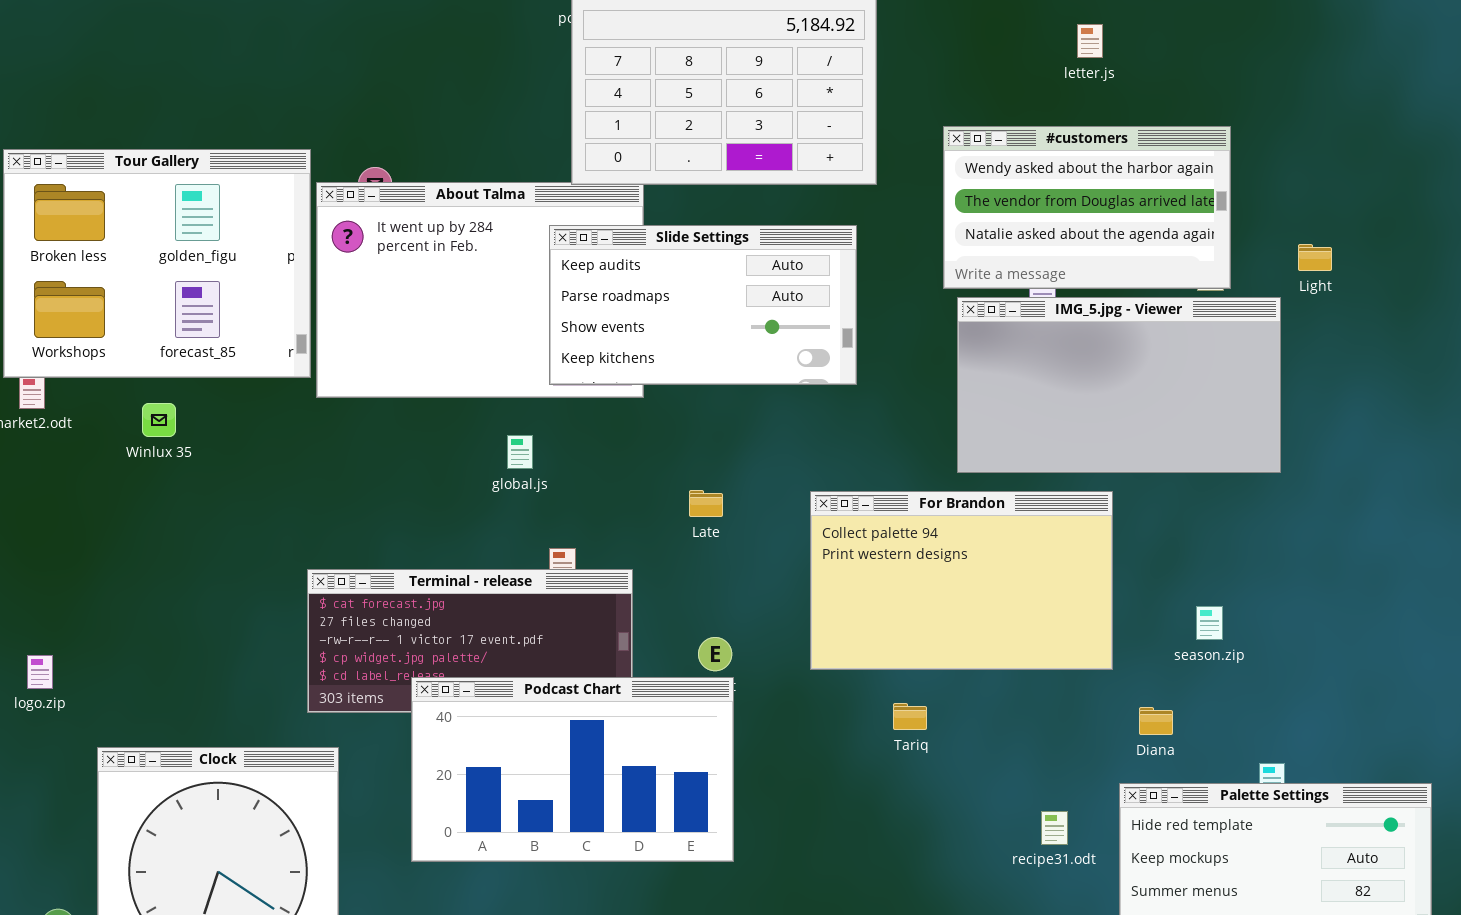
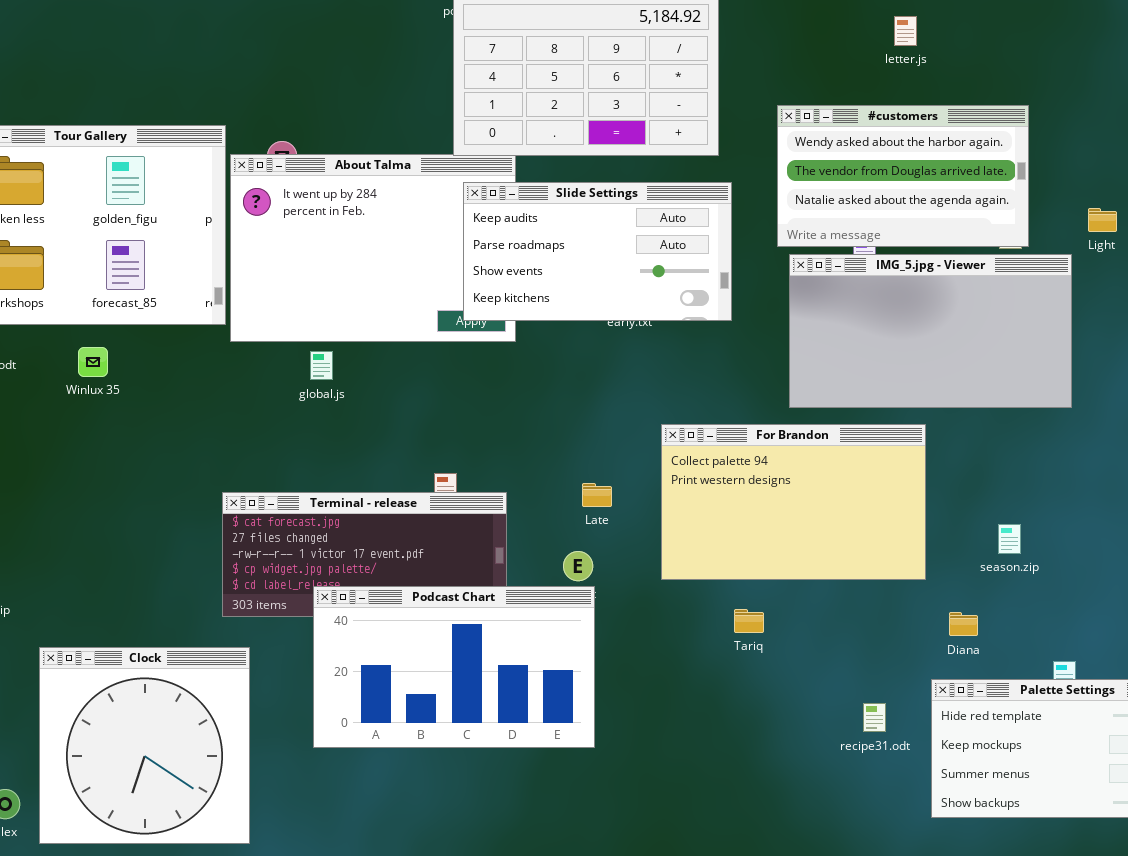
Slide Settings: [549,225,857,385] -> [463,182,732,321], moved
global.js: [507,435,533,469] -> [310,351,333,380], moved
Late: [689,490,723,517] -> [582,483,612,507], moved

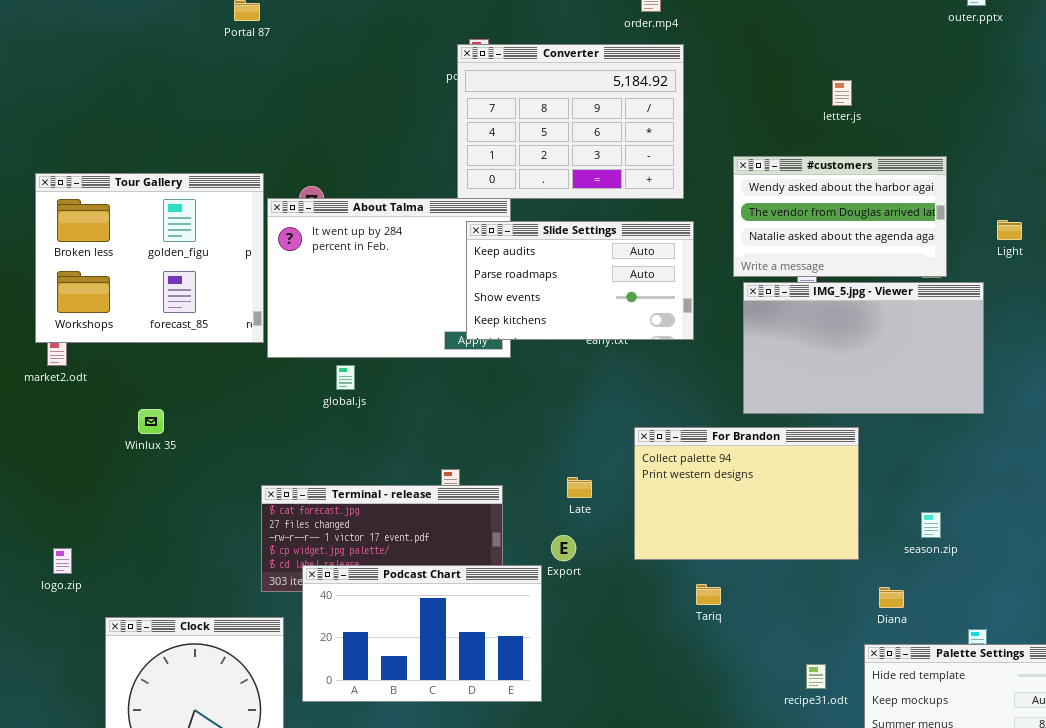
Light: [1088,208,1117,232] -> [997,220,1022,240], moved
Winlux 35: [78,347,108,377] -> [138,409,164,434], moved
Podcast Chart: [313,586,595,748] -> [302,565,542,702], moved

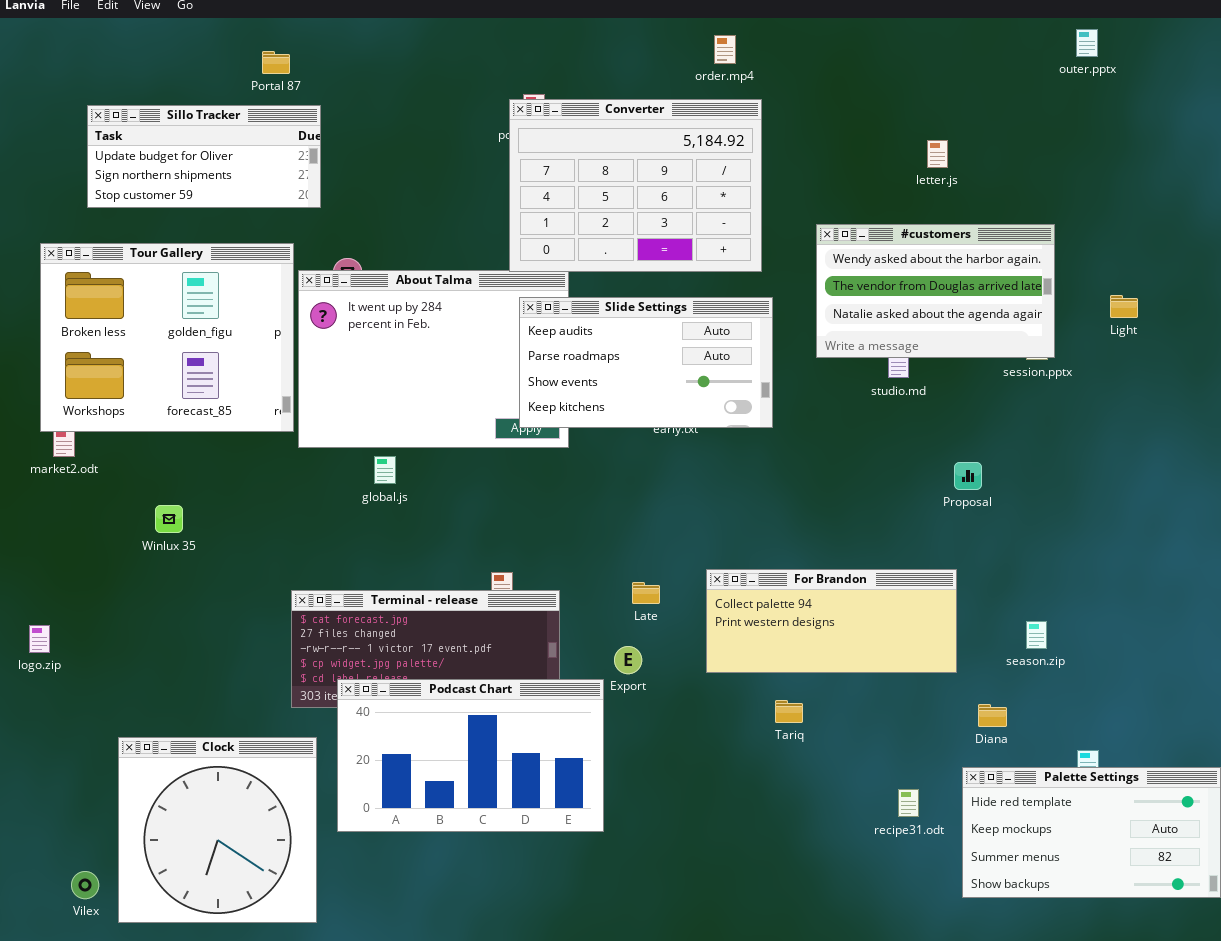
Sillo Tracker: none -> [87,105,321,208], opened
IMG_5.jpg - Viewer: [743,282,984,414] -> none, closed
For Brandon: [634,427,859,560] -> [706,569,957,673], resized
logo.zip: [53,548,72,574] -> [29,625,50,653], moved

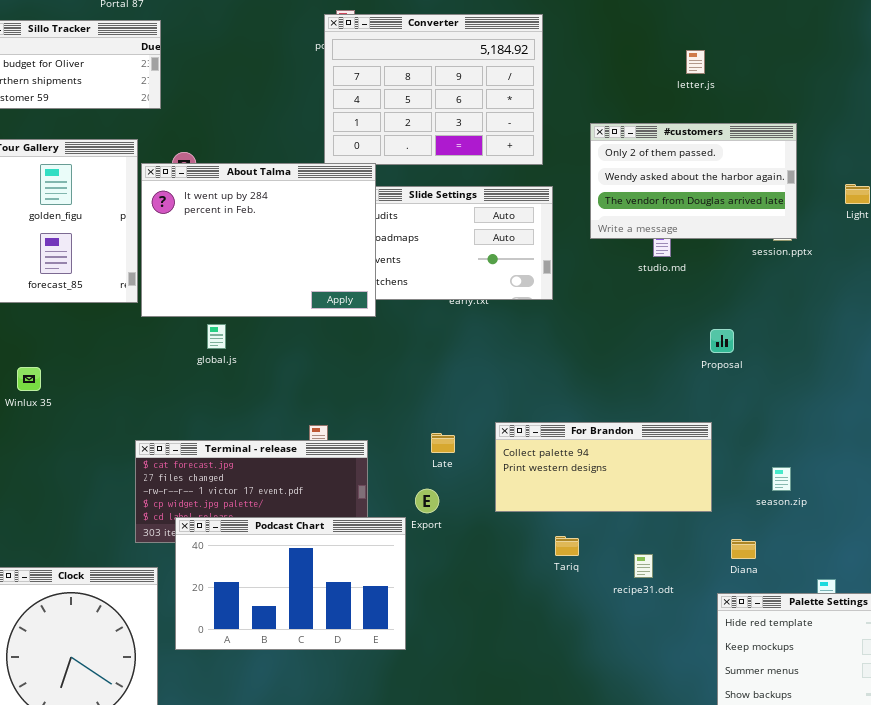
#customers: [816,224,1055,358] -> [590,123,797,239], scrolled up 1 row
About Talma: [298,270,569,448] -> [141,163,376,317], raised
recipe31.odt: [898,789,919,817] -> [634,554,653,578], moved

